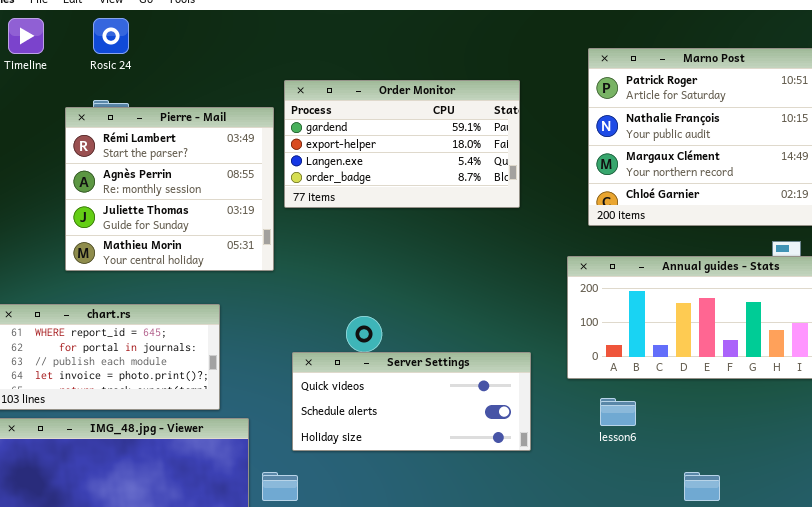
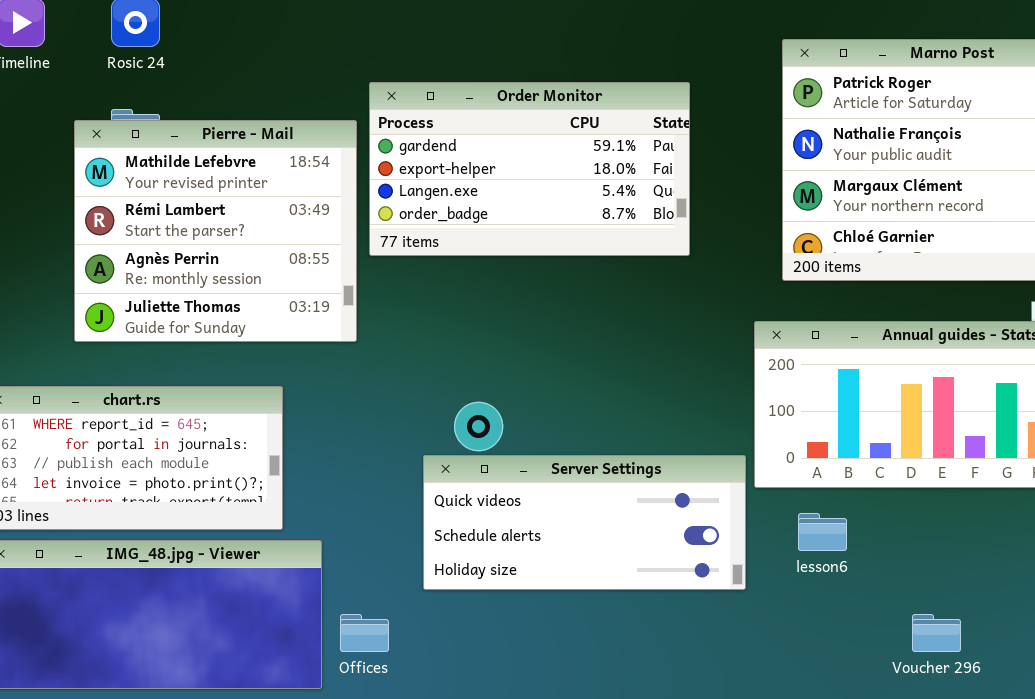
Pierre - Mail: [65,107,274,271] -> [74,120,357,342], scrolled up 1 row
Server Settings: [292,352,531,451] -> [423,455,746,590], moved

